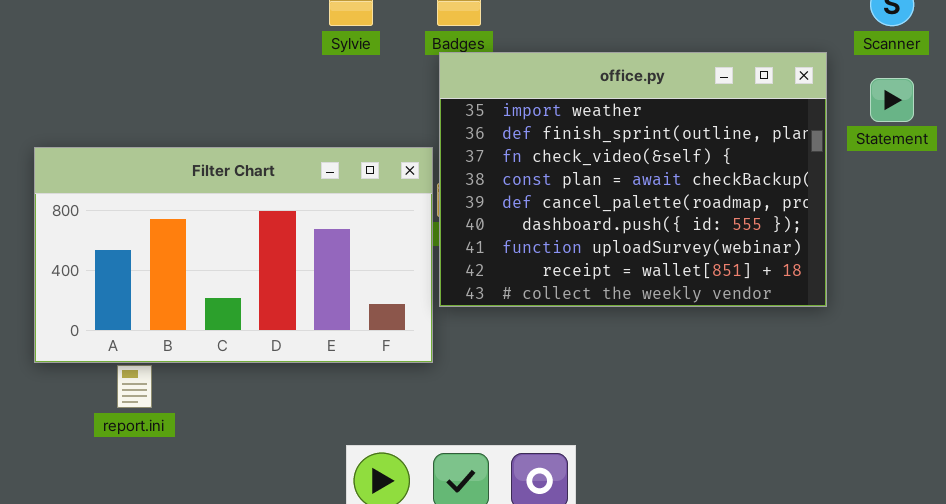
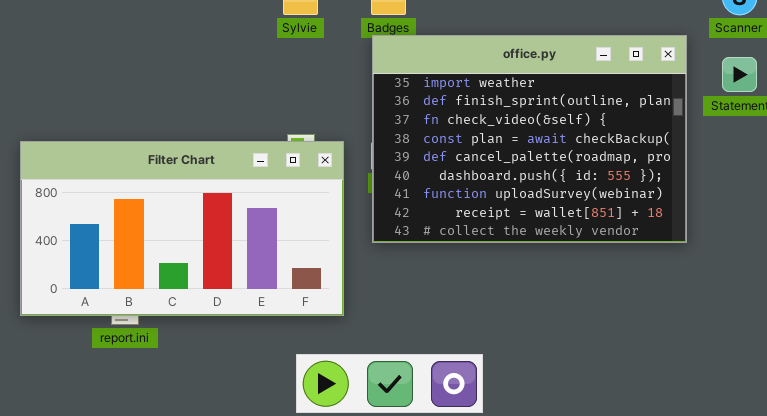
Filter Chart: [34,147,433,363] -> [20,141,344,316], moved

